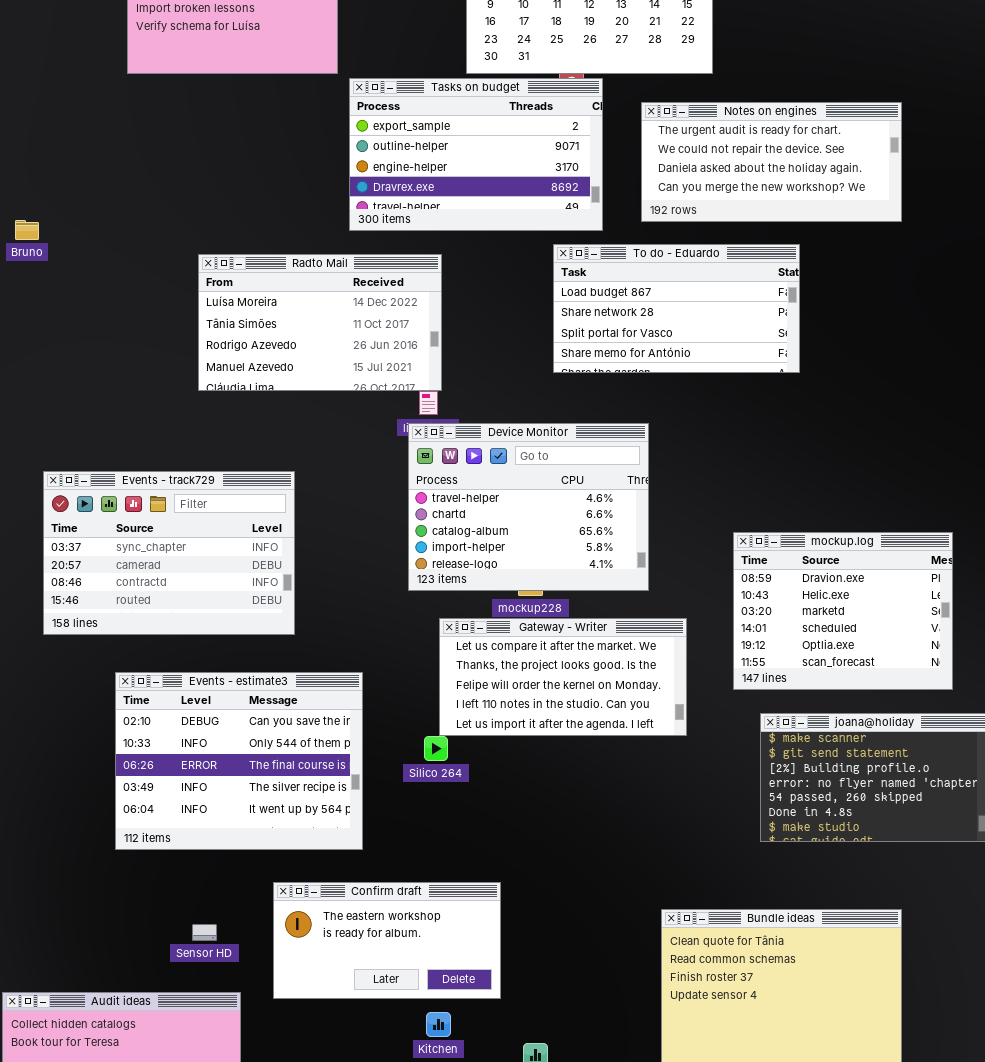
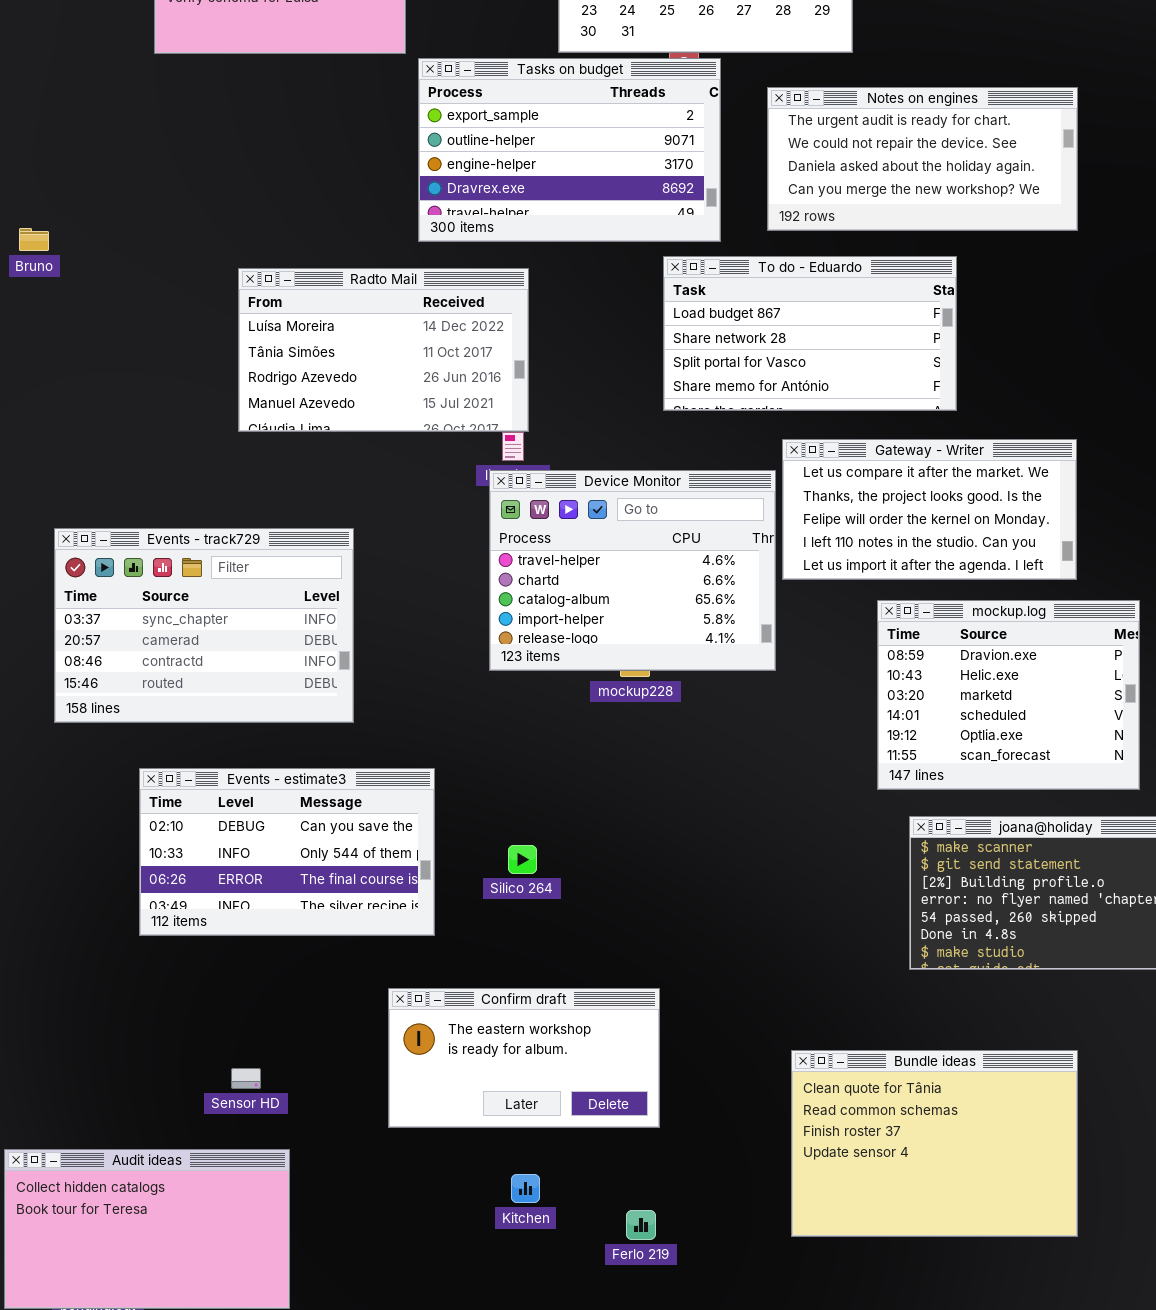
Gateway - Writer: [439,618,687,736] -> [782,439,1077,580], moved
Events - estimate3: [115,672,363,850] -> [139,768,435,936], resized
Confirm draft: [273,882,501,999] -> [388,988,660,1128], moved

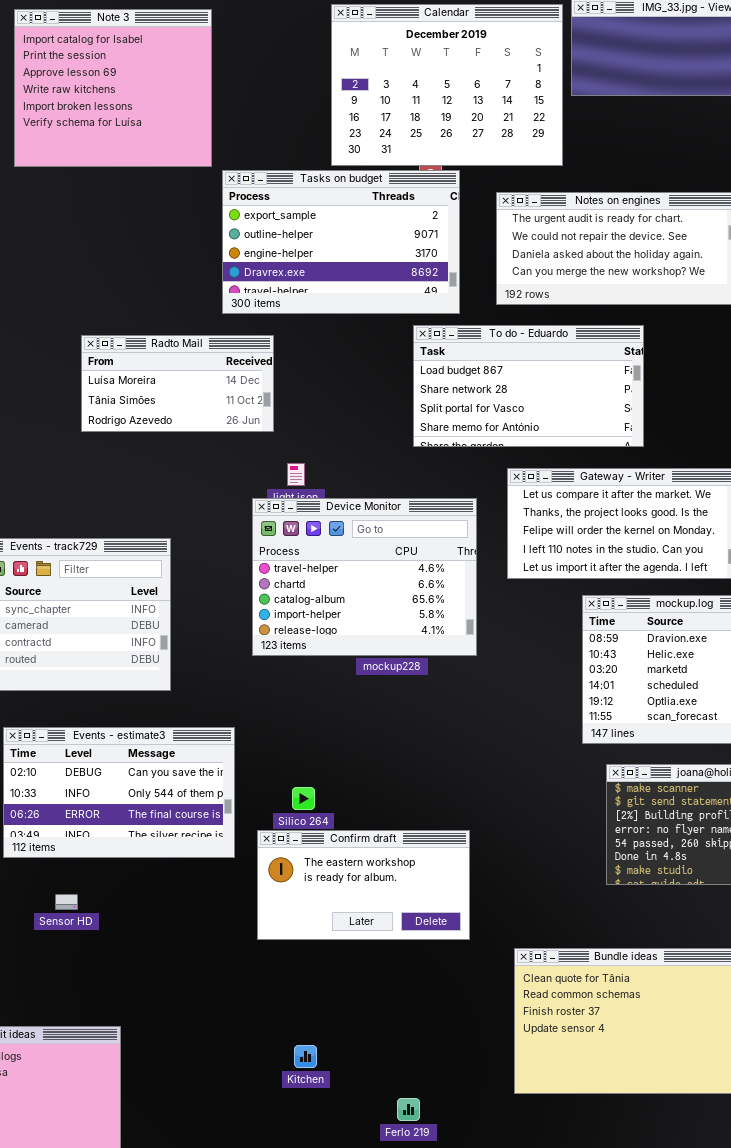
Radto Mail: [238,268,529,432] -> [81,335,274,432], resized
Device Monitor: [489,470,776,671] -> [252,498,477,656], moved
Confirm draft: [388,988,660,1128] -> [257,830,470,940], moved
Sensor HD: [231,1068,261,1089] -> [55,894,78,910], moved
Ferlo 219: [626,1210,656,1240] -> [397,1098,420,1121], moved

